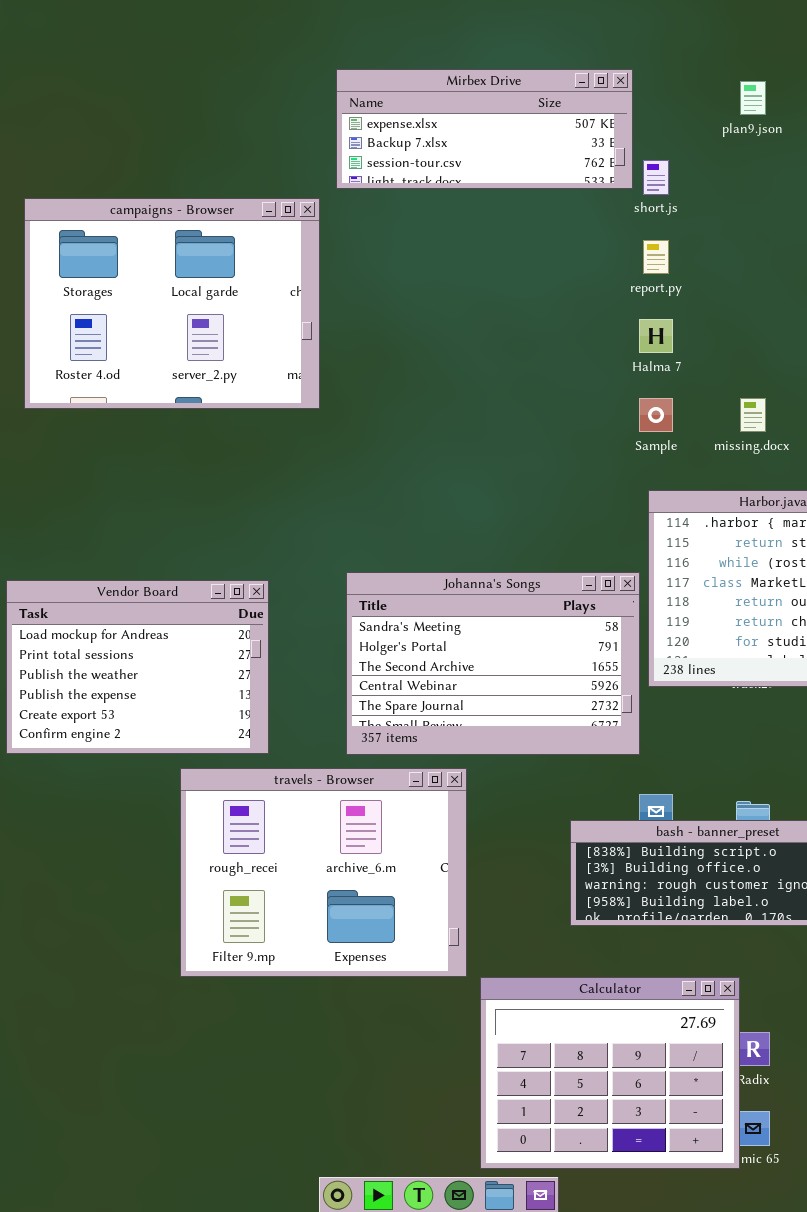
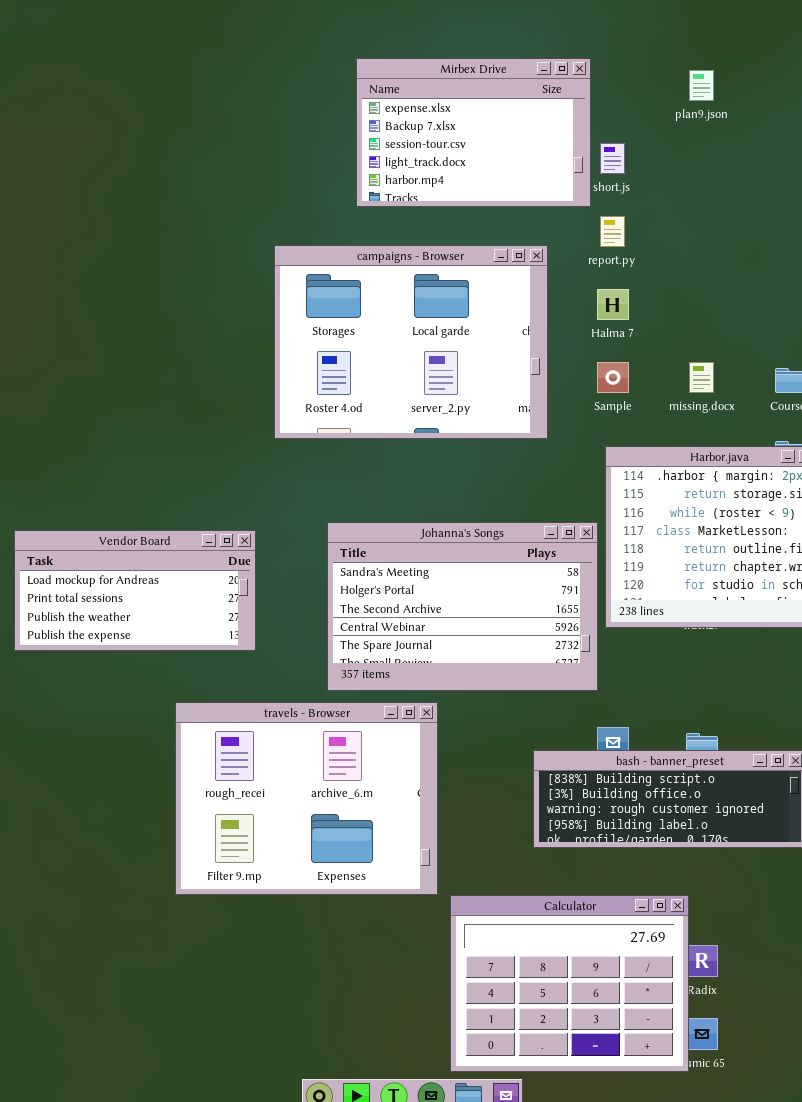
Mirbex Drive: [336,69,633,189] -> [356,58,591,207], resized
campaigns - Browser: [24,198,320,409] -> [274,245,548,439], moved
Vendor Board: [6,580,269,754] -> [14,530,256,651], resized

